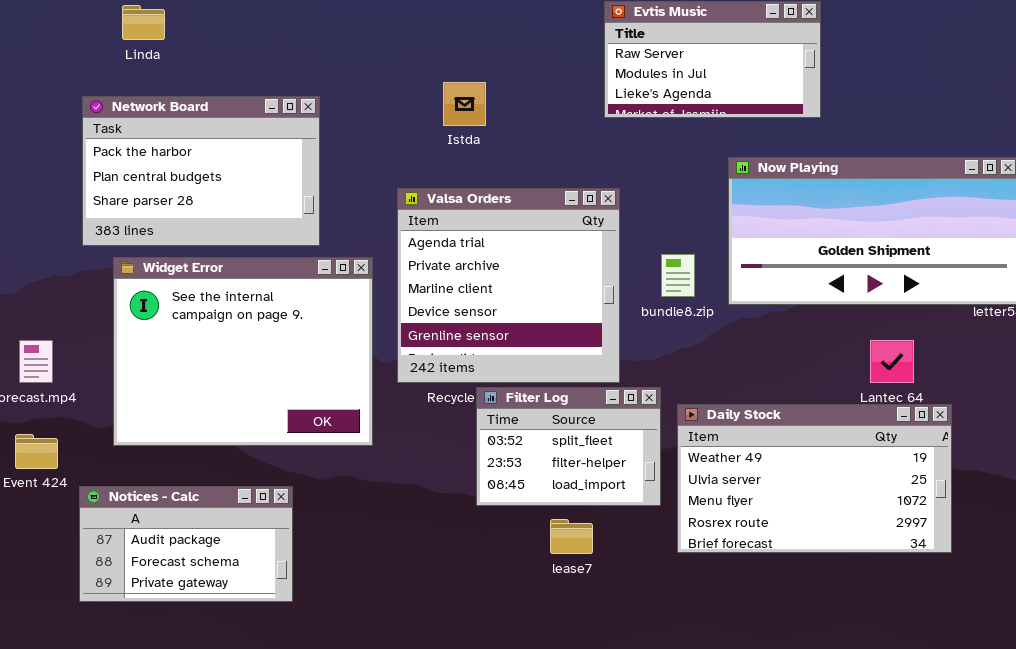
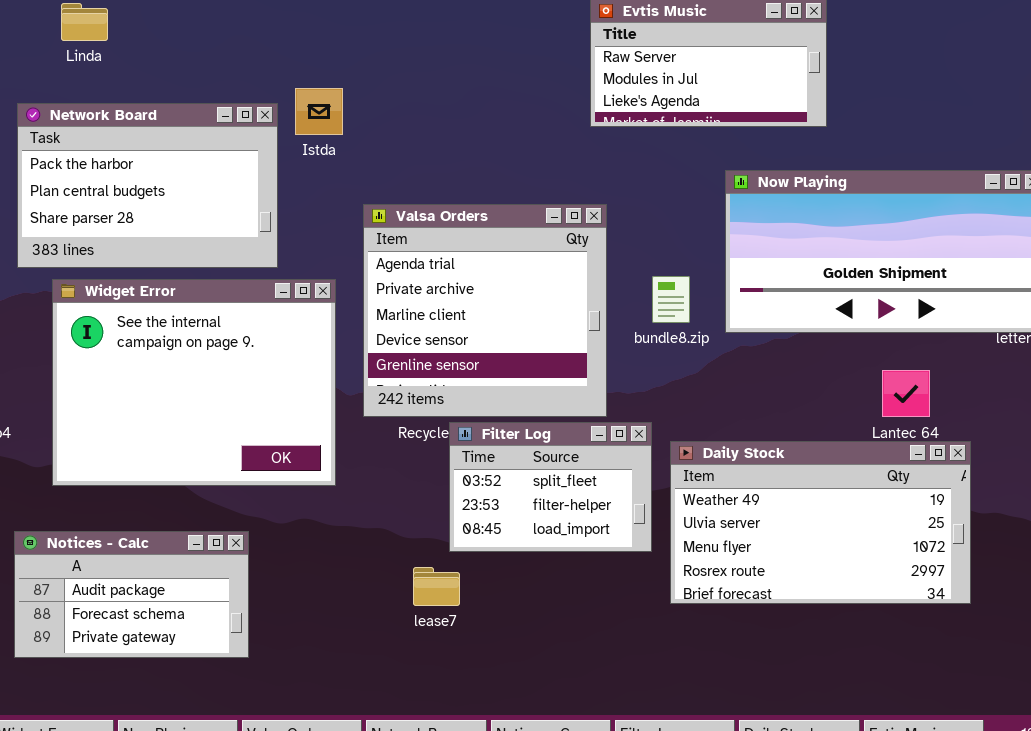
Istda: [443,82,486,126] -> [295,88,343,135], moved
lease7: [550,519,593,554] -> [413,567,460,606], moved

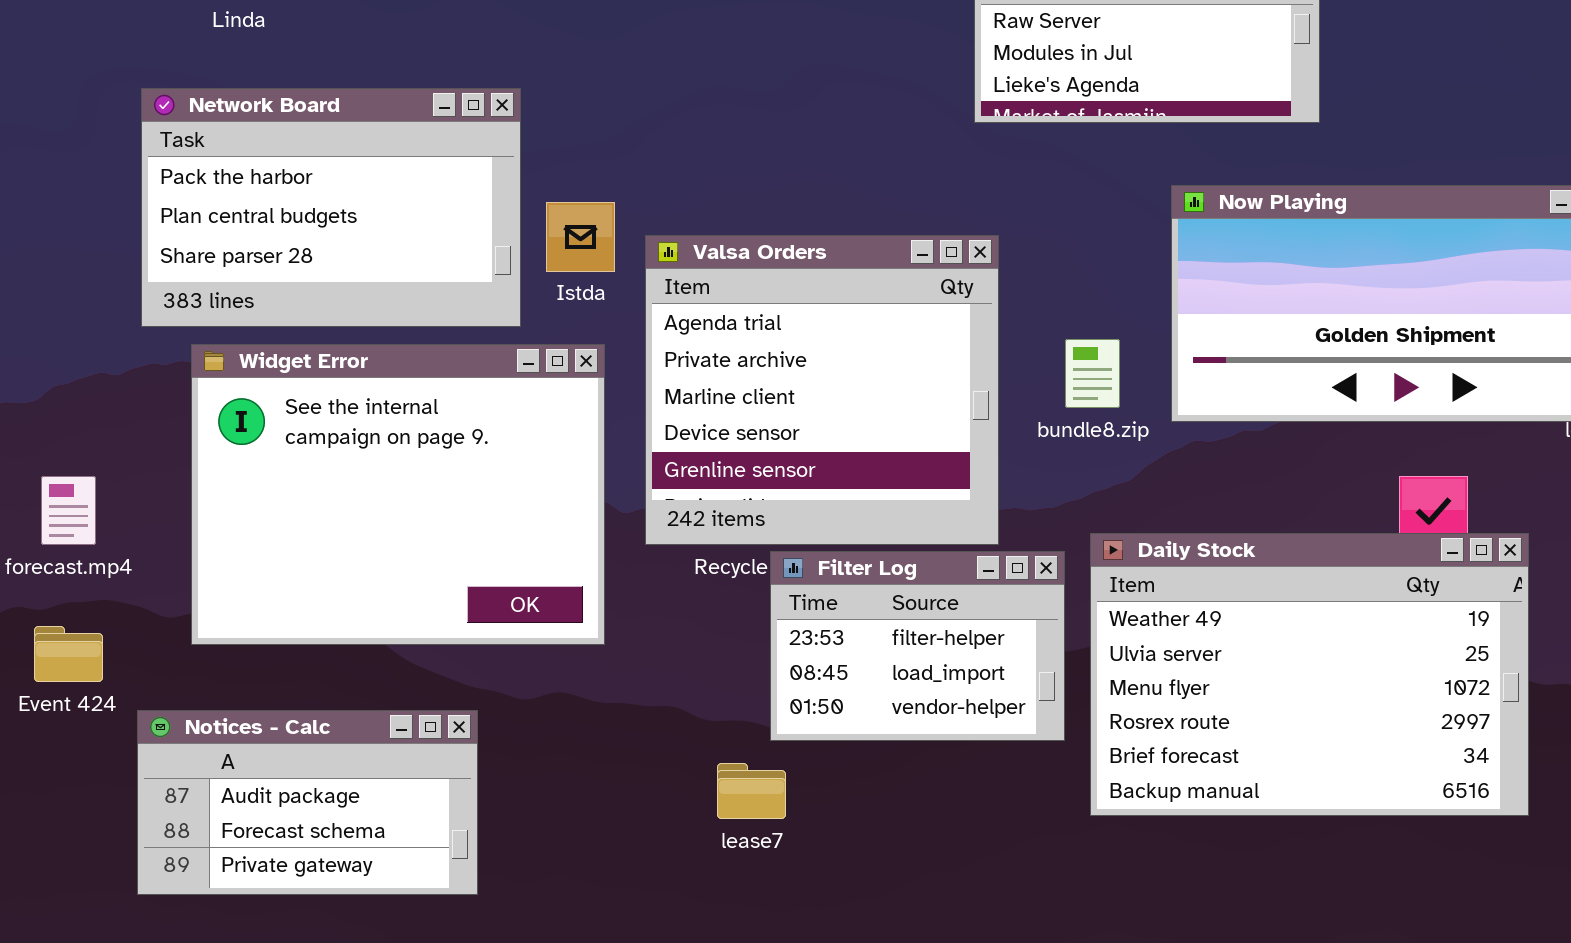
Istda: [295,88,343,135] -> [546,202,615,272], moved
Filter Log: [449,422,652,552] -> [770,551,1065,741], scrolled down 1 row
Daily Stock: [670,441,971,604] -> [1090,533,1529,816], resized

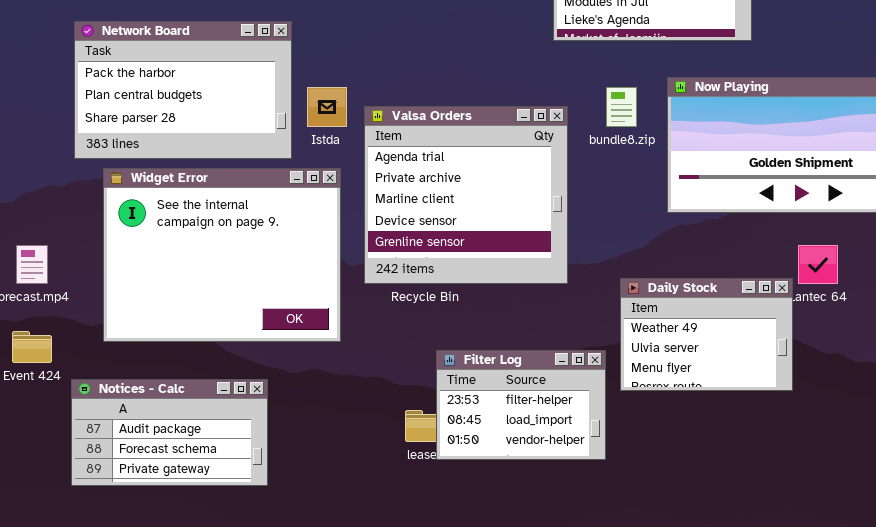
bundle8.zip: [1065,339,1120,408] -> [606,87,637,127], moved
Daily Stock: [1090,533,1529,816] -> [620,278,793,391], resized
Filter Log: [770,551,1065,741] -> [436,350,606,460], moved

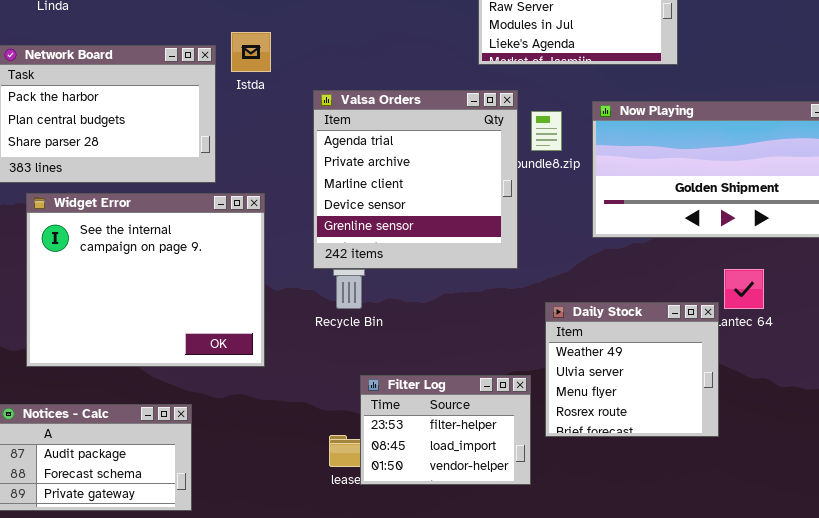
Istda: [307,87,347,127] -> [231,32,271,72], moved
Valsa Orders: [364,106,568,284] -> [313,90,518,269], moved
Daily Stock: [620,278,793,391] -> [545,302,719,437], resized

